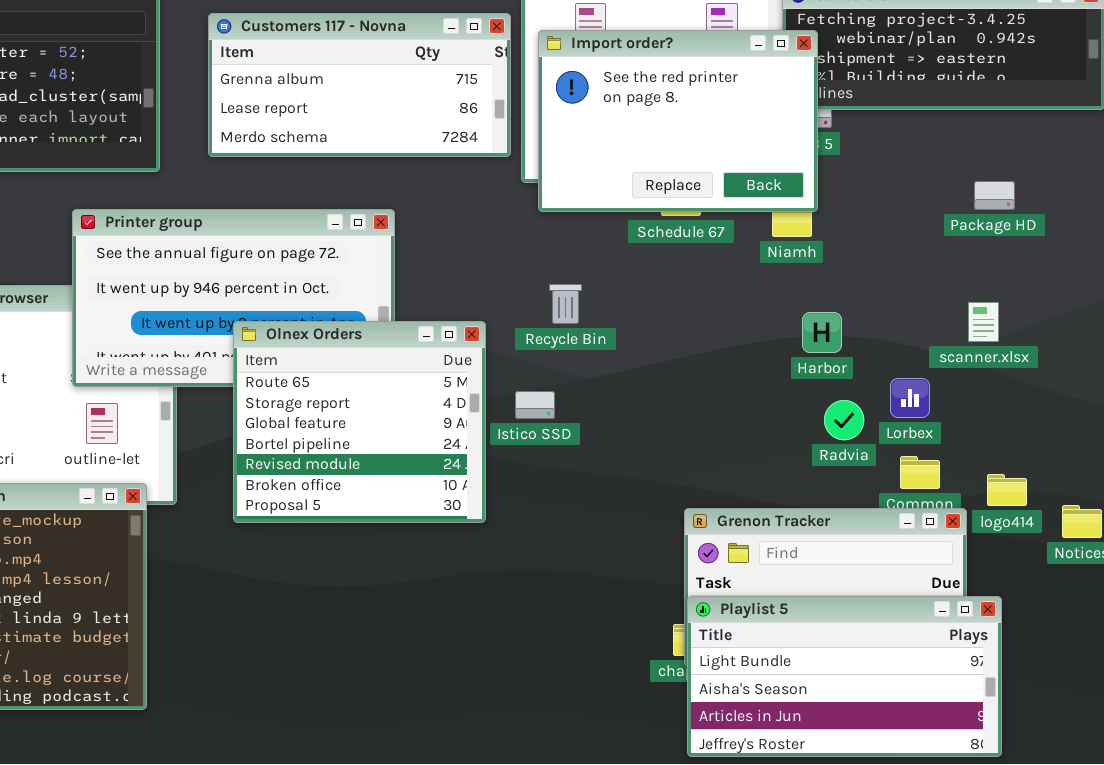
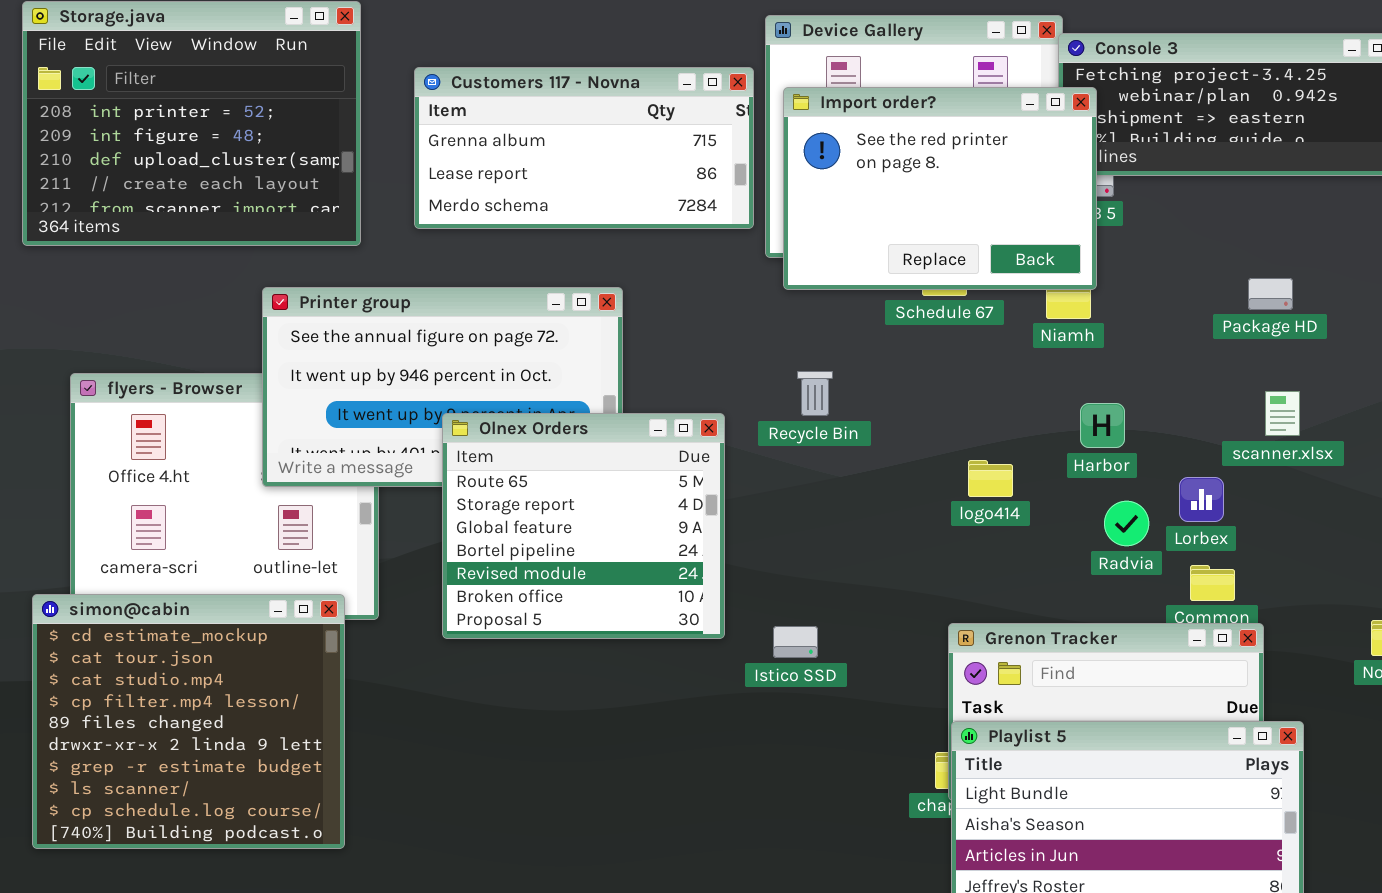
Package HD: [974,181,1015,210] -> [1248,278,1293,310], moved
Istico SSD: [515,391,555,419] -> [773,626,818,658], moved
logo414: [987,474,1027,506] -> [968,460,1013,497], moved

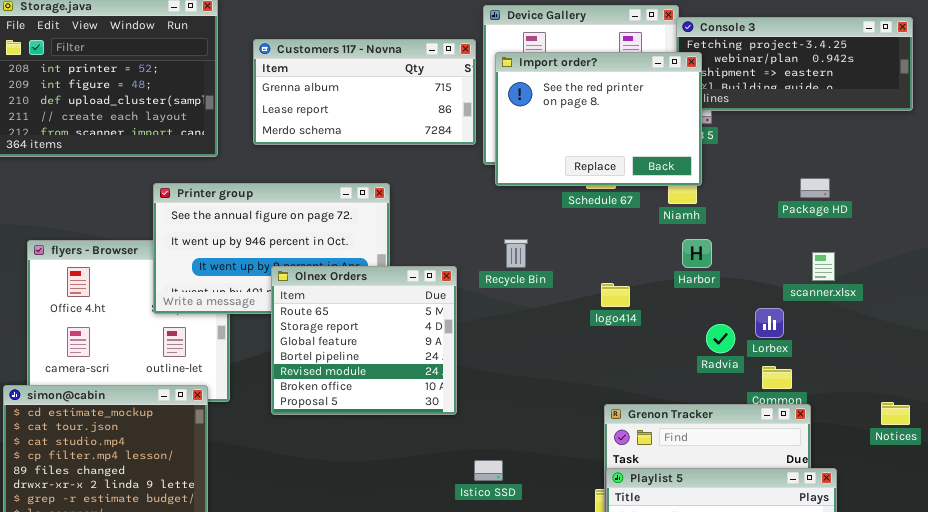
Harbor: [1080,403,1125,448] -> [682,239,712,268], moved
logo414: [968,460,1013,497] -> [601,283,630,307], moved
Istico SSD: [773,626,818,658] -> [474,460,503,481], moved

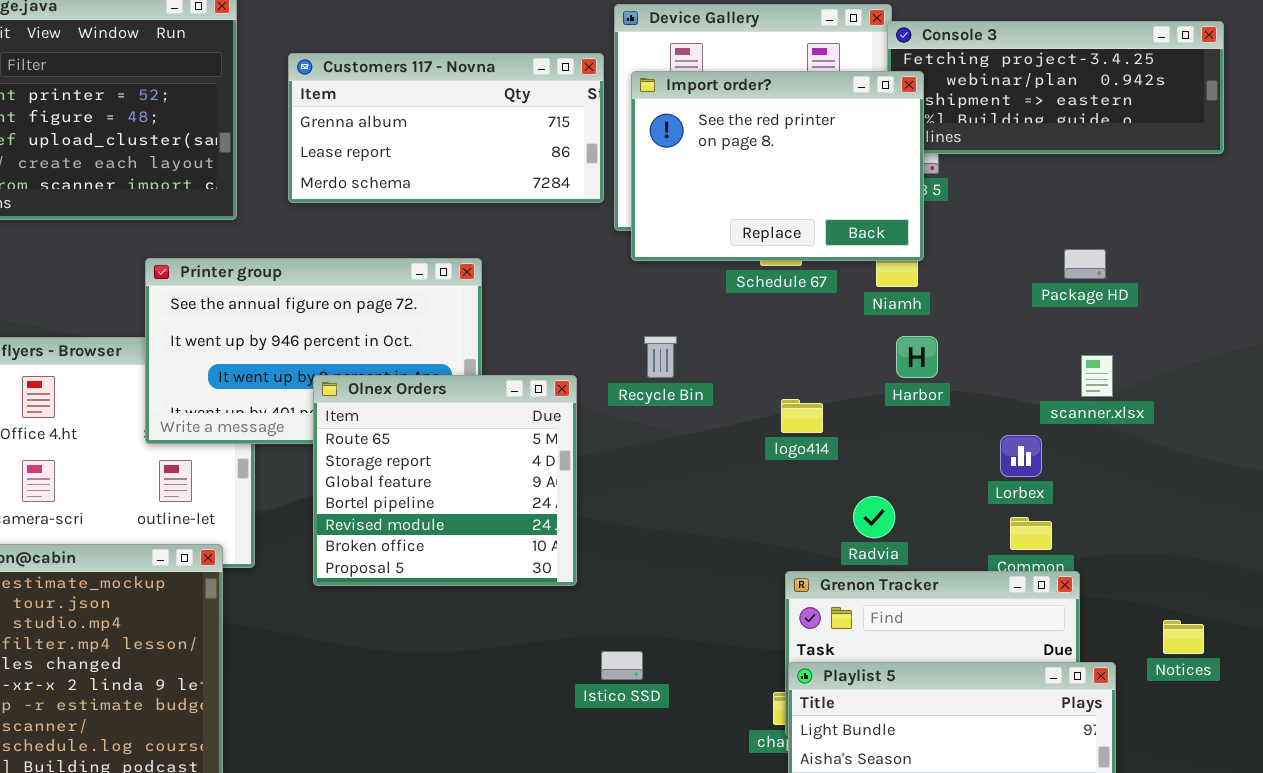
Radvia: [706,324,735,353] -> [853,496,895,538], moved
Notices: [881,402,910,425] -> [1163,620,1204,654], moved

